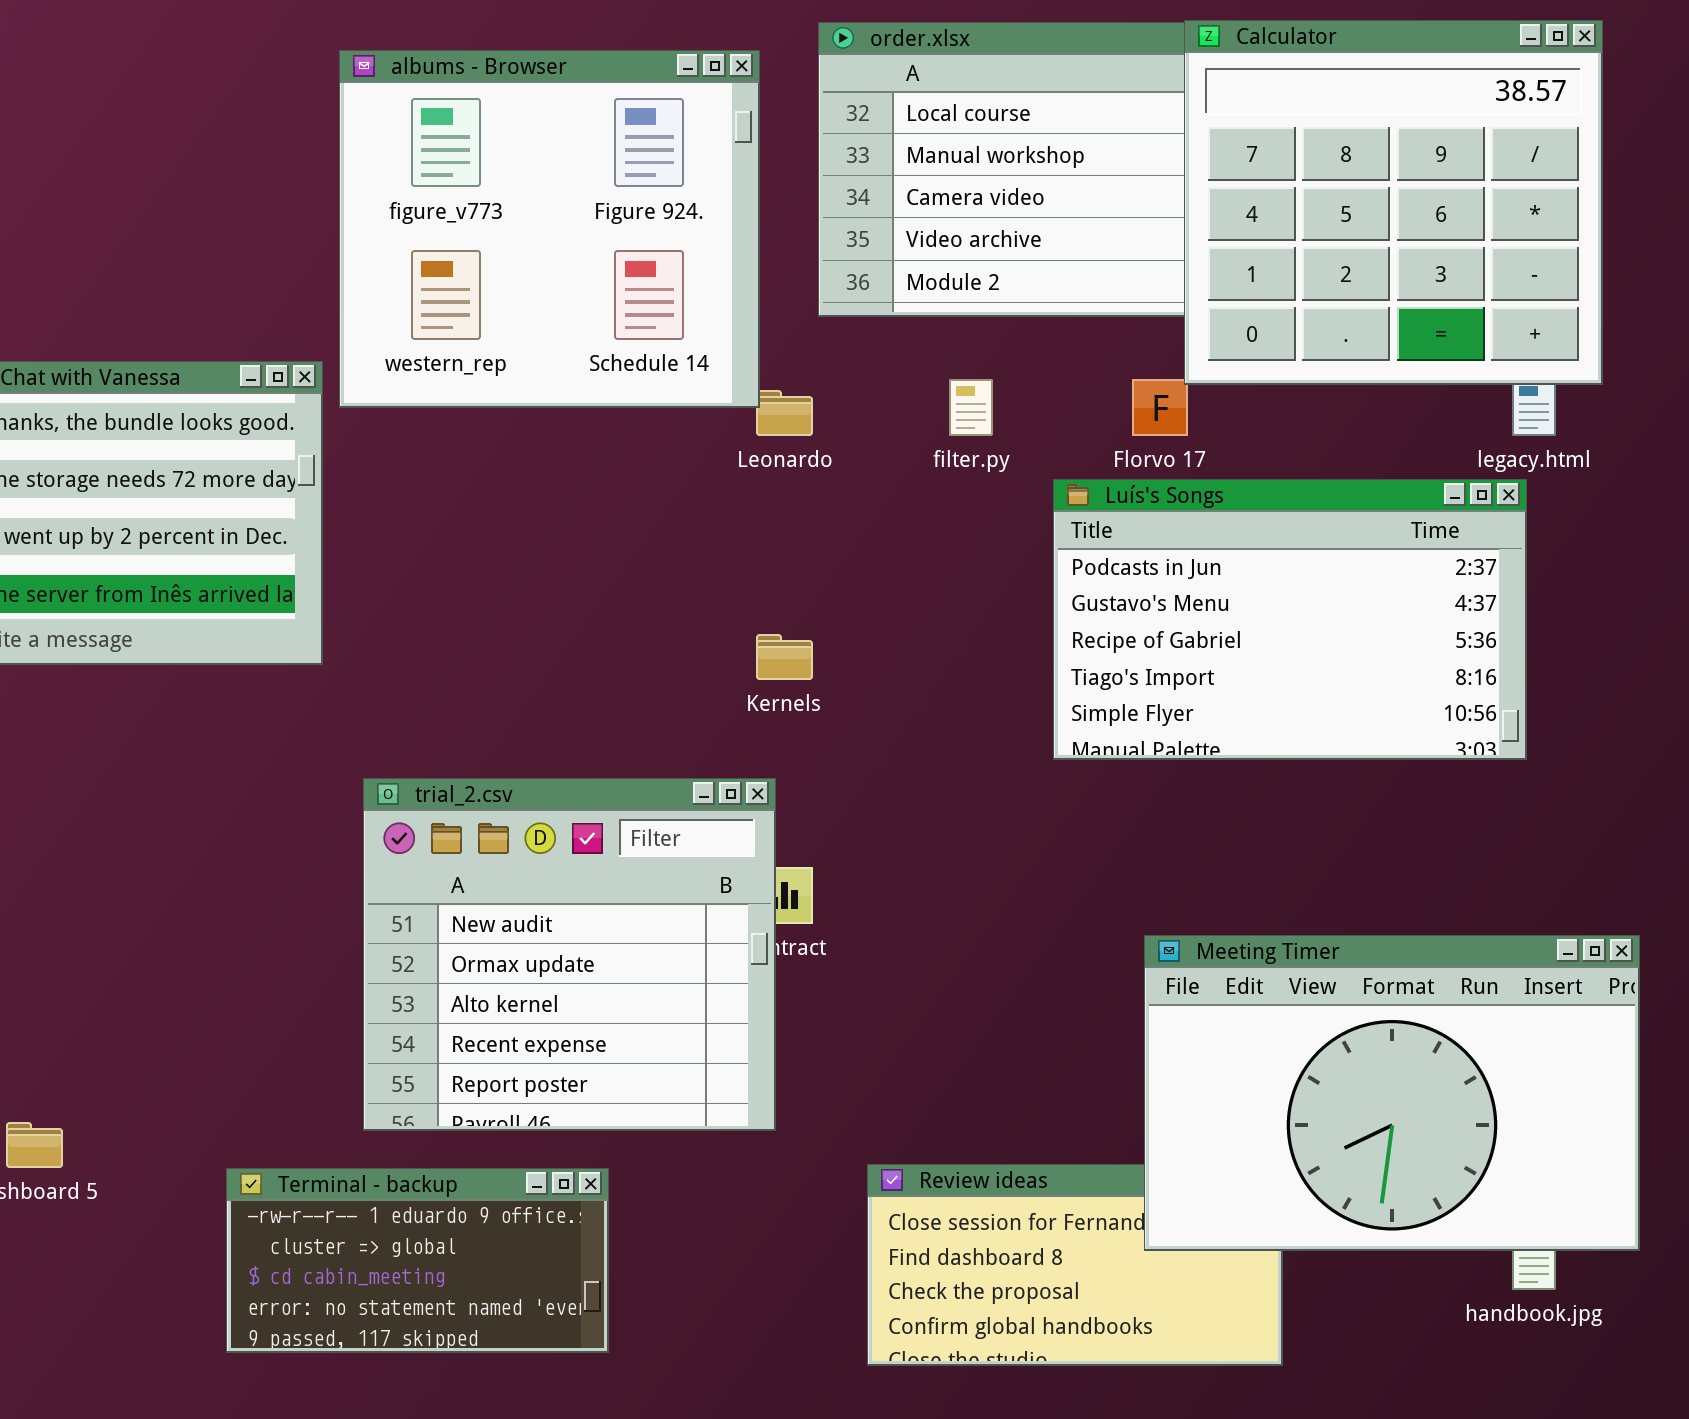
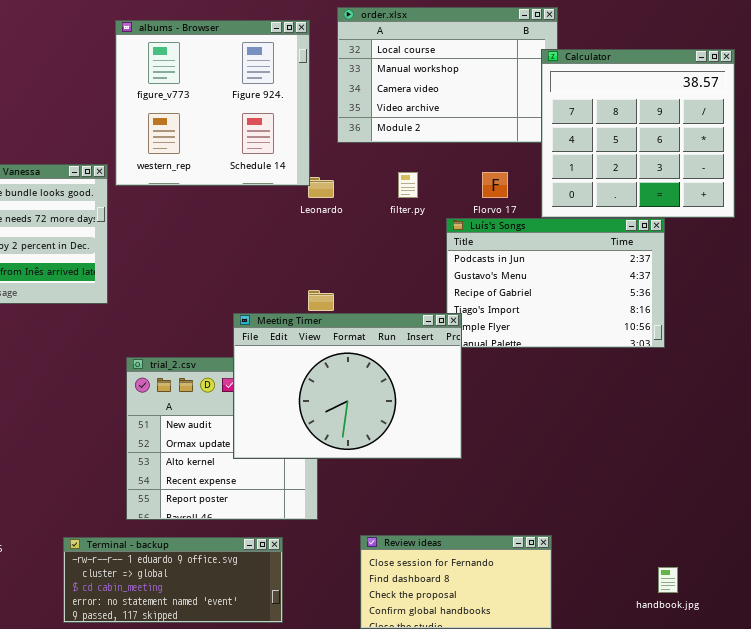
Calculator: [1184,20,1603,385] -> [541,49,735,218], moved
Meeting Timer: [1144,935,1640,1251] -> [233,313,462,459], moved
Terminal - backup: [226,1168,609,1353] -> [63,537,283,623], resized

